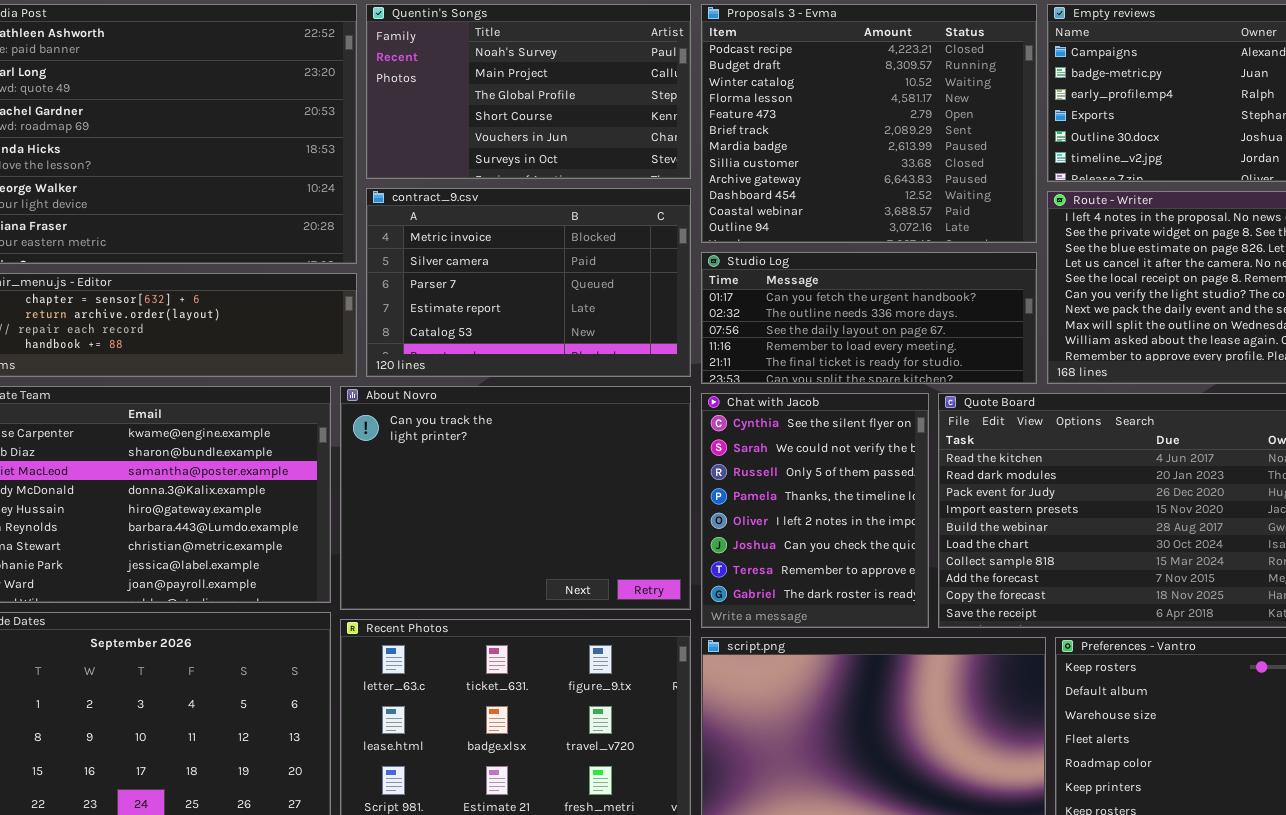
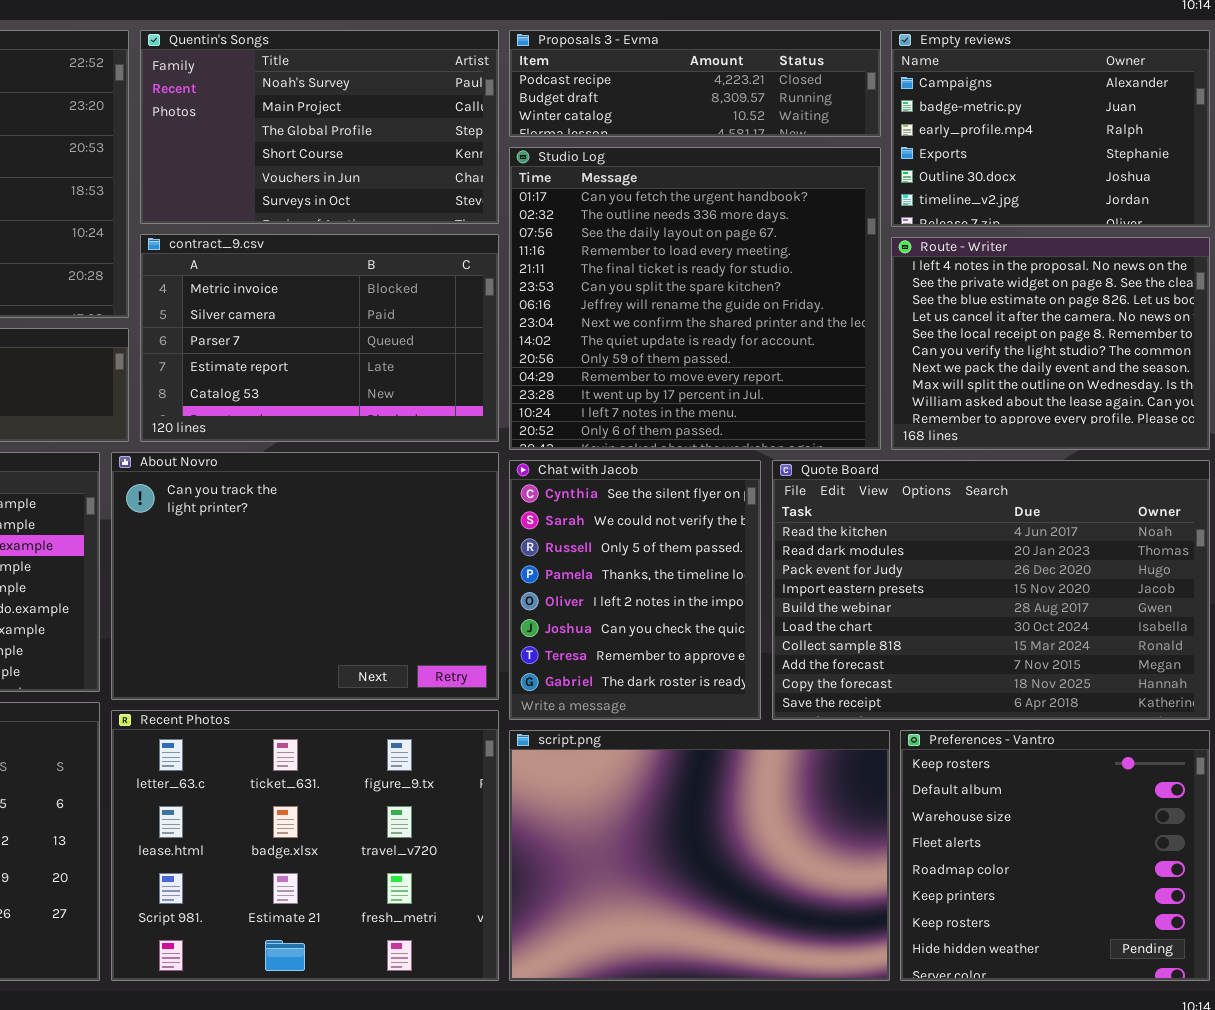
Proposals 3 - Evma: [701,4,1037,243] -> [509,30,881,137], resized
Studio Log: [701,252,1037,384] -> [509,147,881,450], resized

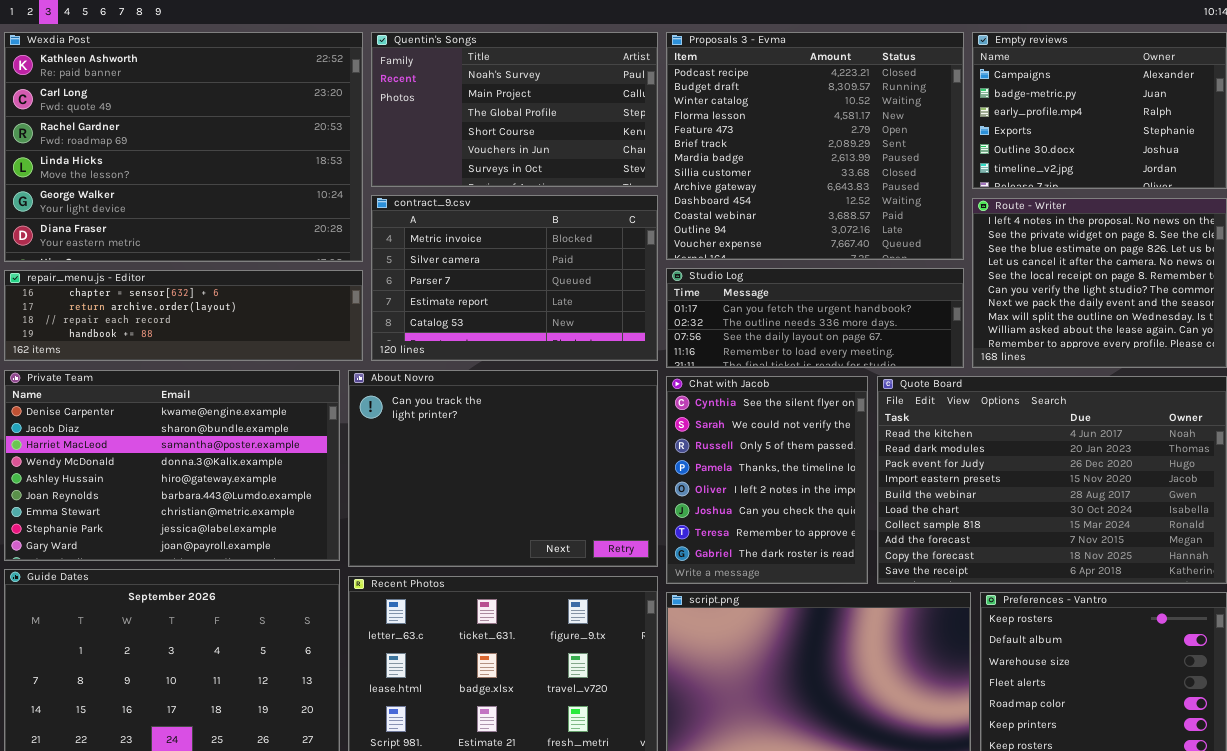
Proposals 3 - Evma: [509,30,881,137] -> [666,32,964,260], resized
Studio Log: [509,147,881,450] -> [666,268,964,368], resized

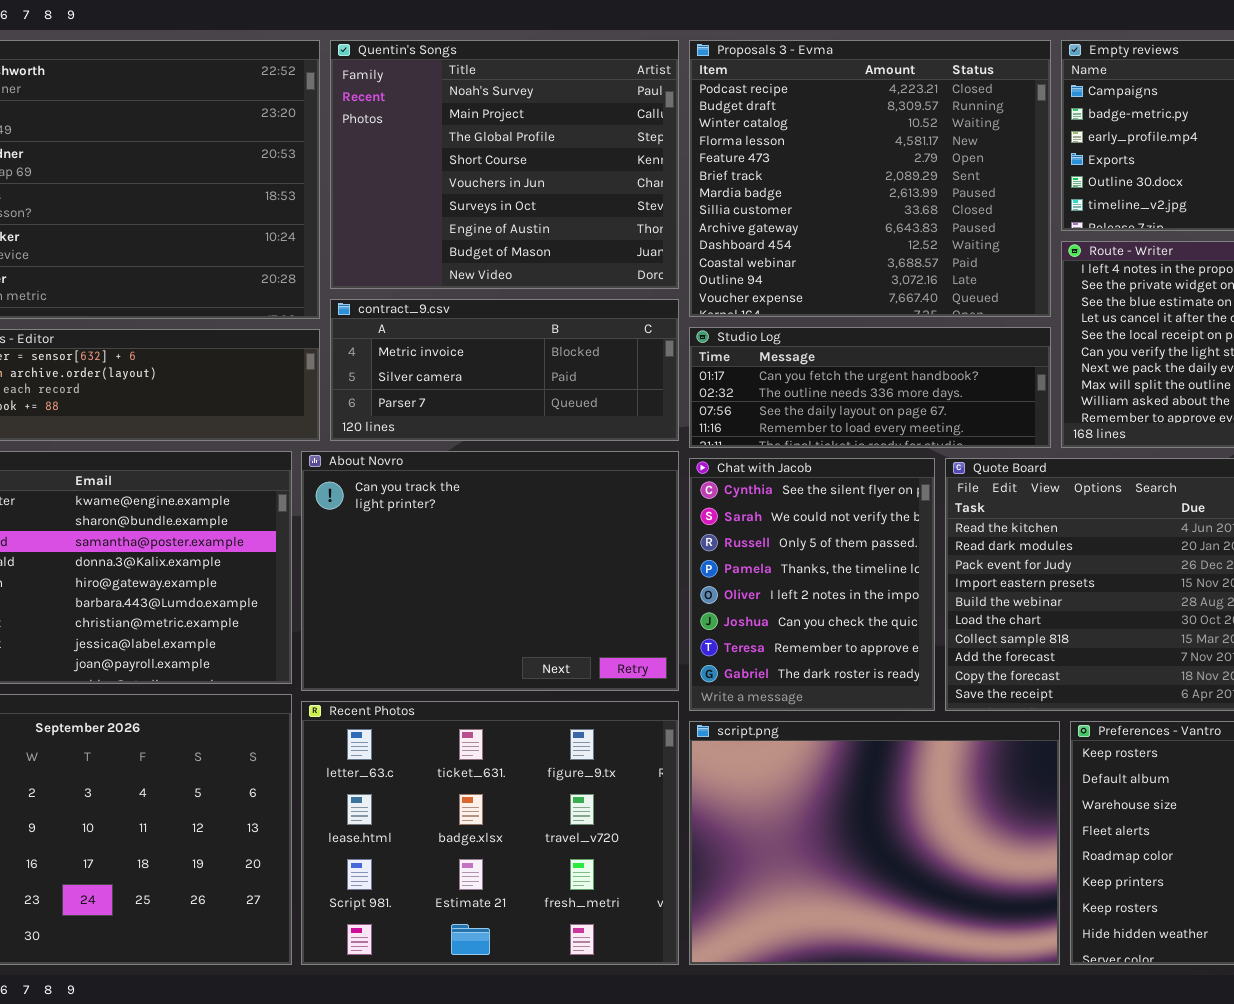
Quentin's Songs: [371,32,658,187] -> [330,40,679,289], resized
contract_9.csv: [371,195,658,361] -> [330,299,679,441], resized

